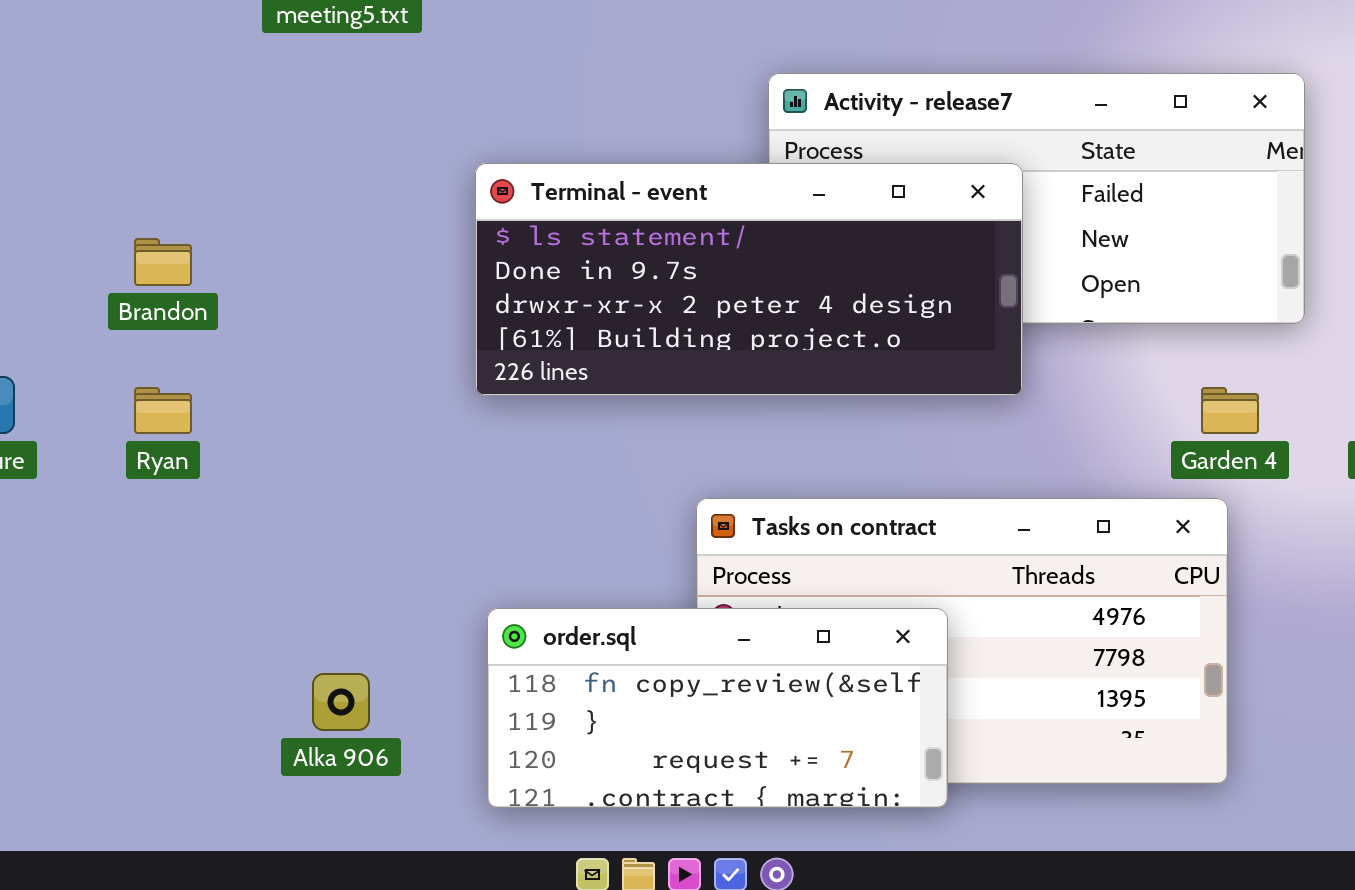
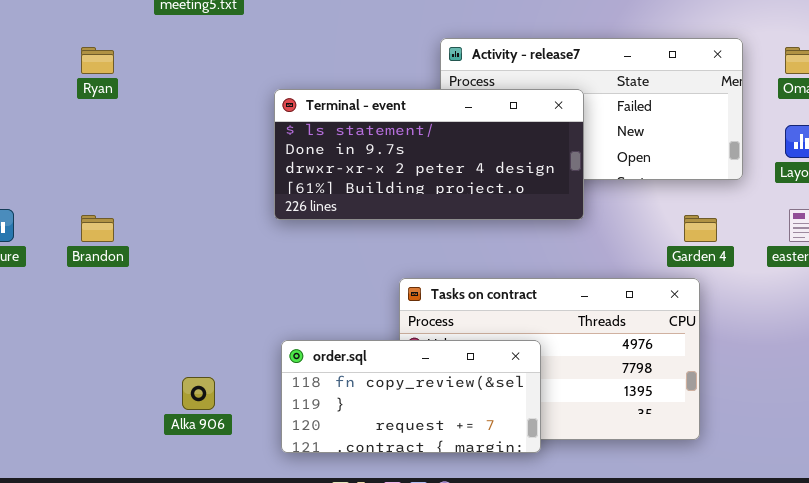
Brandon: [134,238,192,286] -> [81,215,114,242], moved
Ryan: [134,387,192,434] -> [81,47,114,74], moved

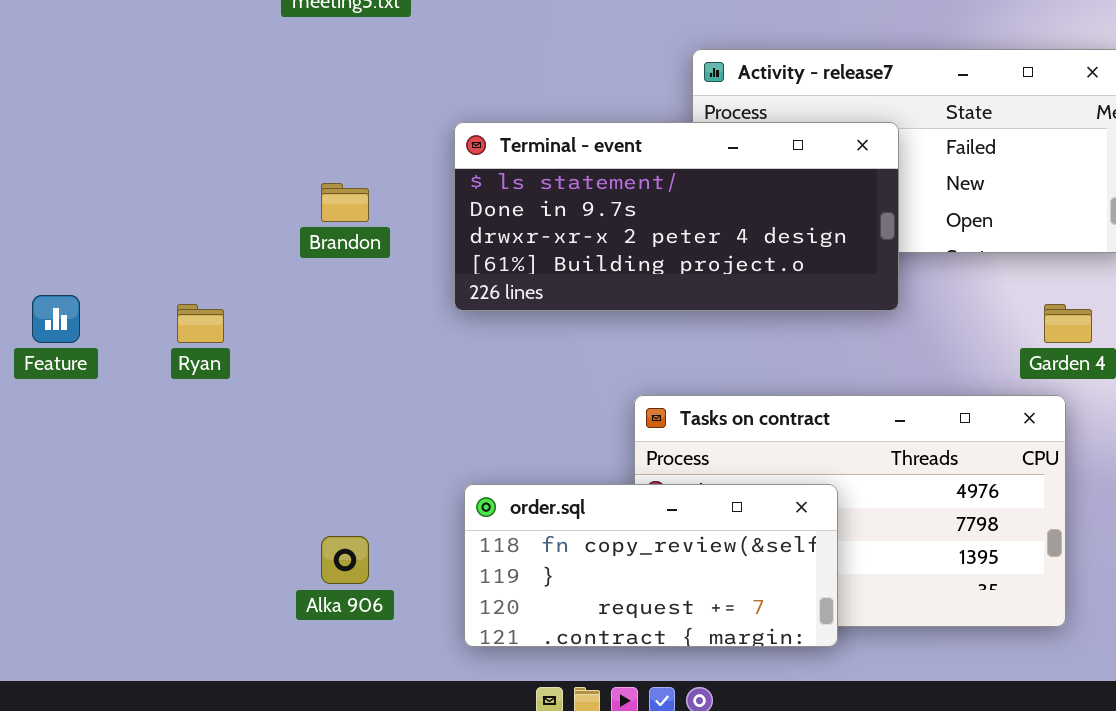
Ryan: [81,47,114,74] -> [177,304,224,343], moved
Brandon: [81,215,114,242] -> [321,183,369,222], moved

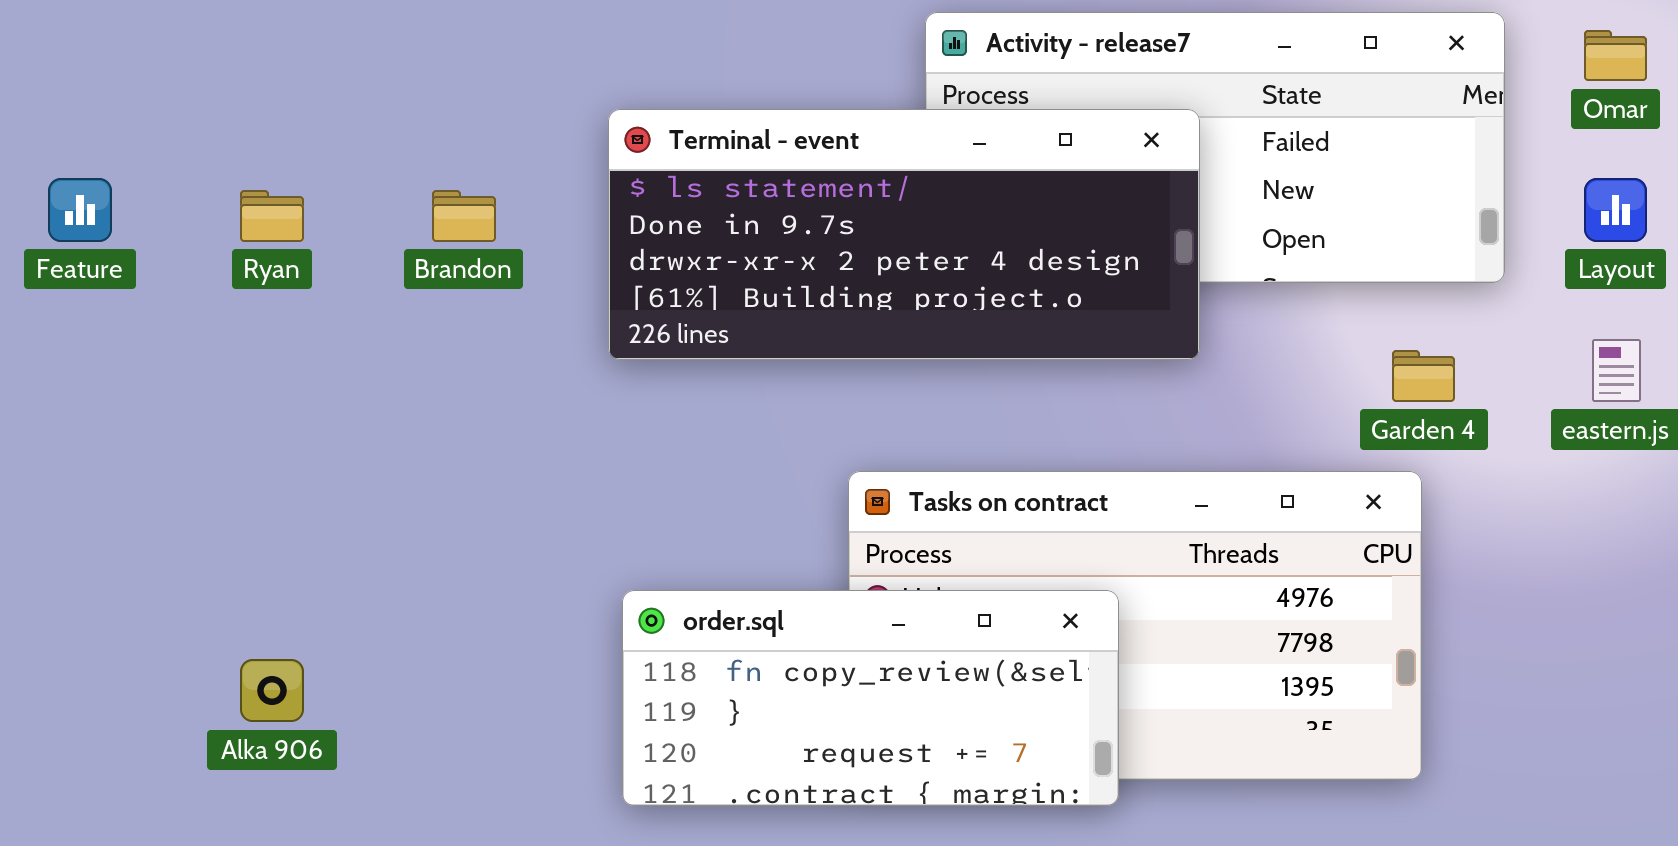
Feature: [32,295,80,343] -> [48,178,112,242], moved
Ryan: [177,304,224,343] -> [240,190,304,242], moved
Alka 906: [321,536,369,584] -> [240,659,304,722], moved

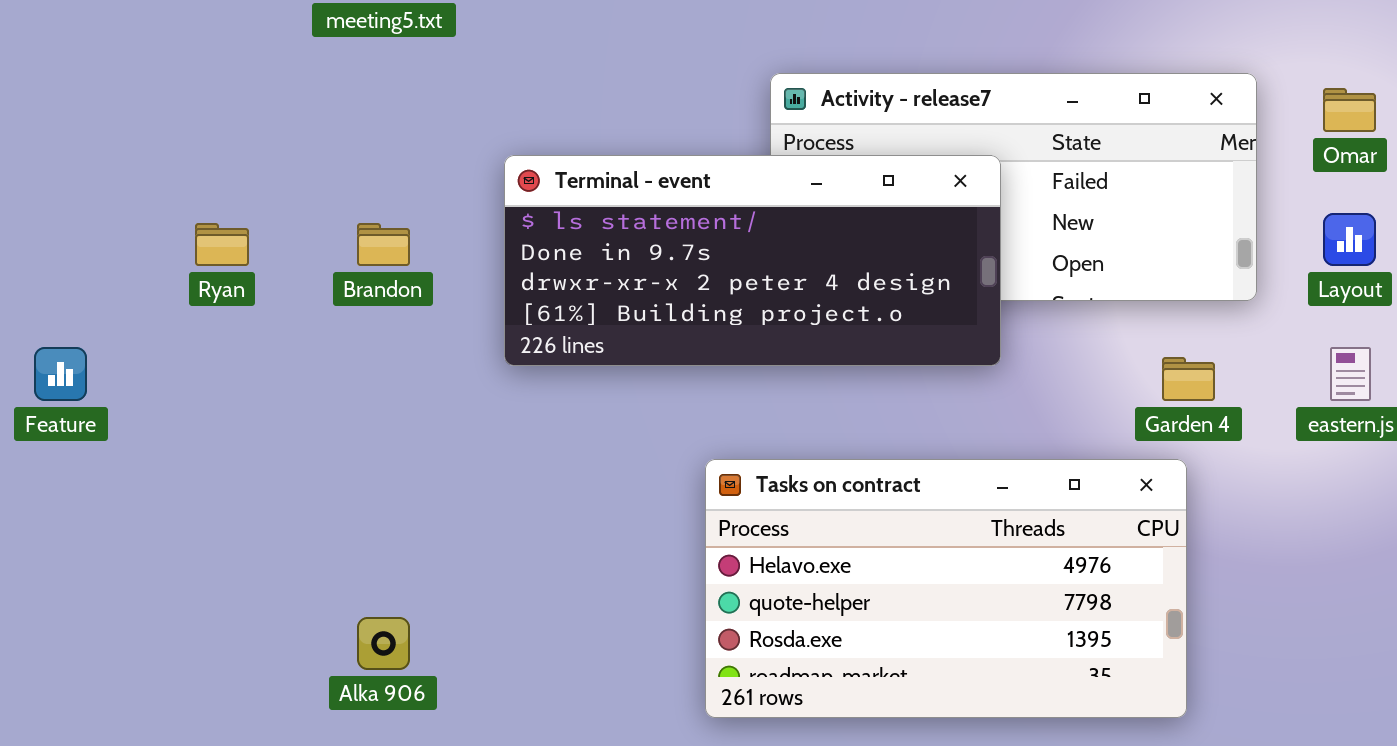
Feature: [48,178,112,242] -> [34,347,87,401], moved
order.sql: [622,590,1119,806] -> none, closed
Alka 906: [240,659,304,722] -> [357,617,410,670], moved

